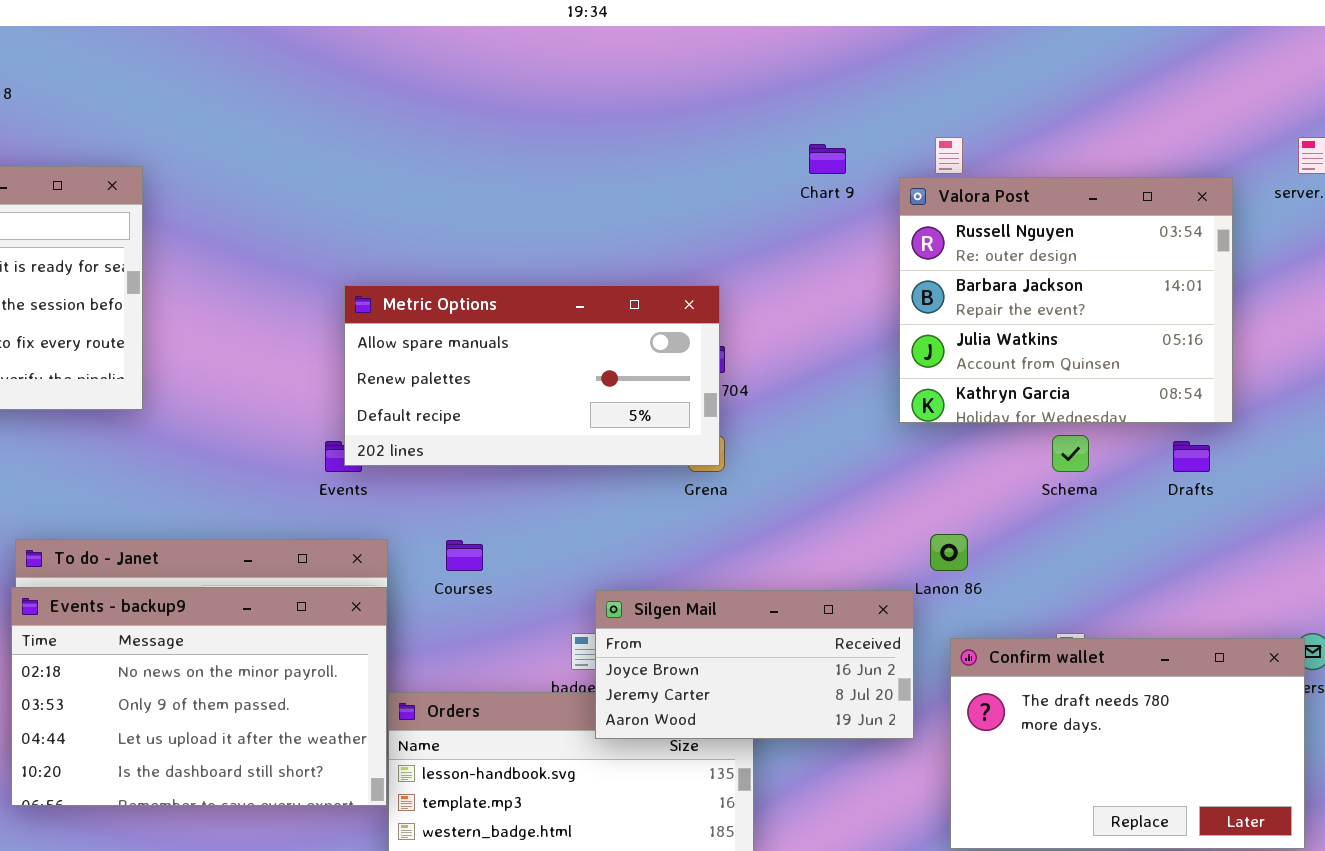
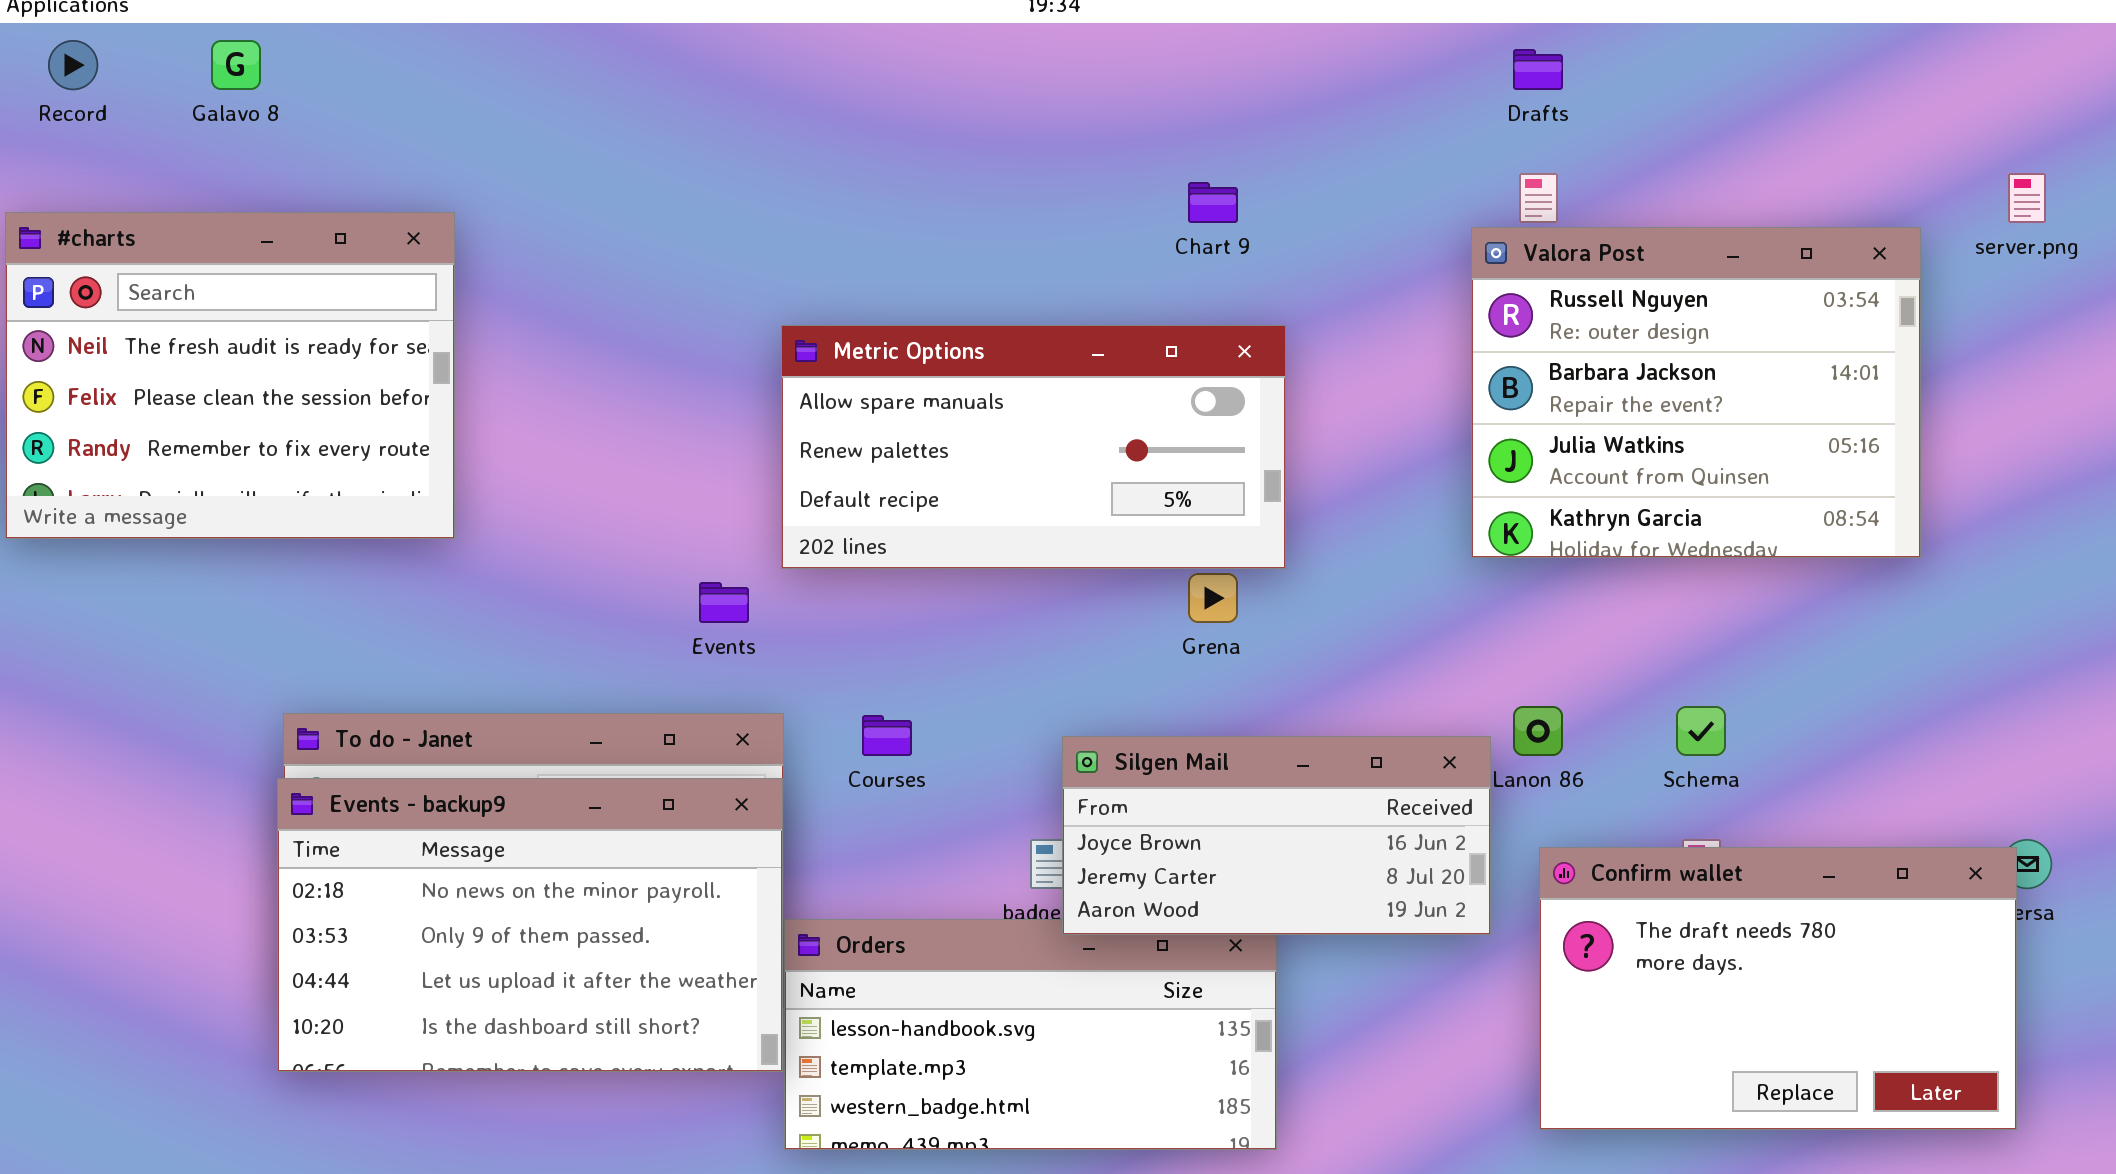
Chart 9: [809,144,846,174] -> [1188,182,1238,223], moved
Metric Options: [344,285,720,466] -> [781,325,1286,569], moved
Schema: [1052,435,1089,472] -> [1676,706,1726,756], moved
Drafts: [1173,441,1210,472] -> [1513,49,1563,90], moved
Silgen Mail: [595,590,914,739] -> [1062,736,1491,935], moved

